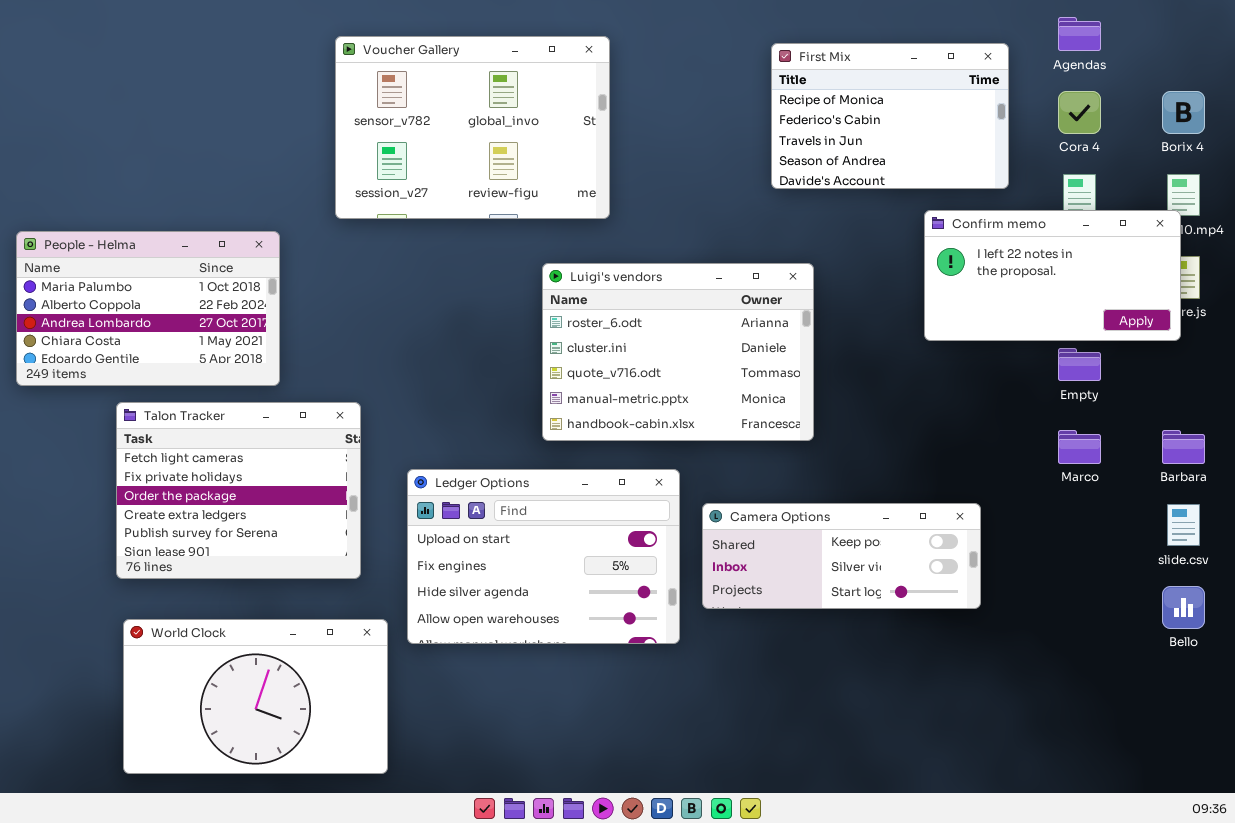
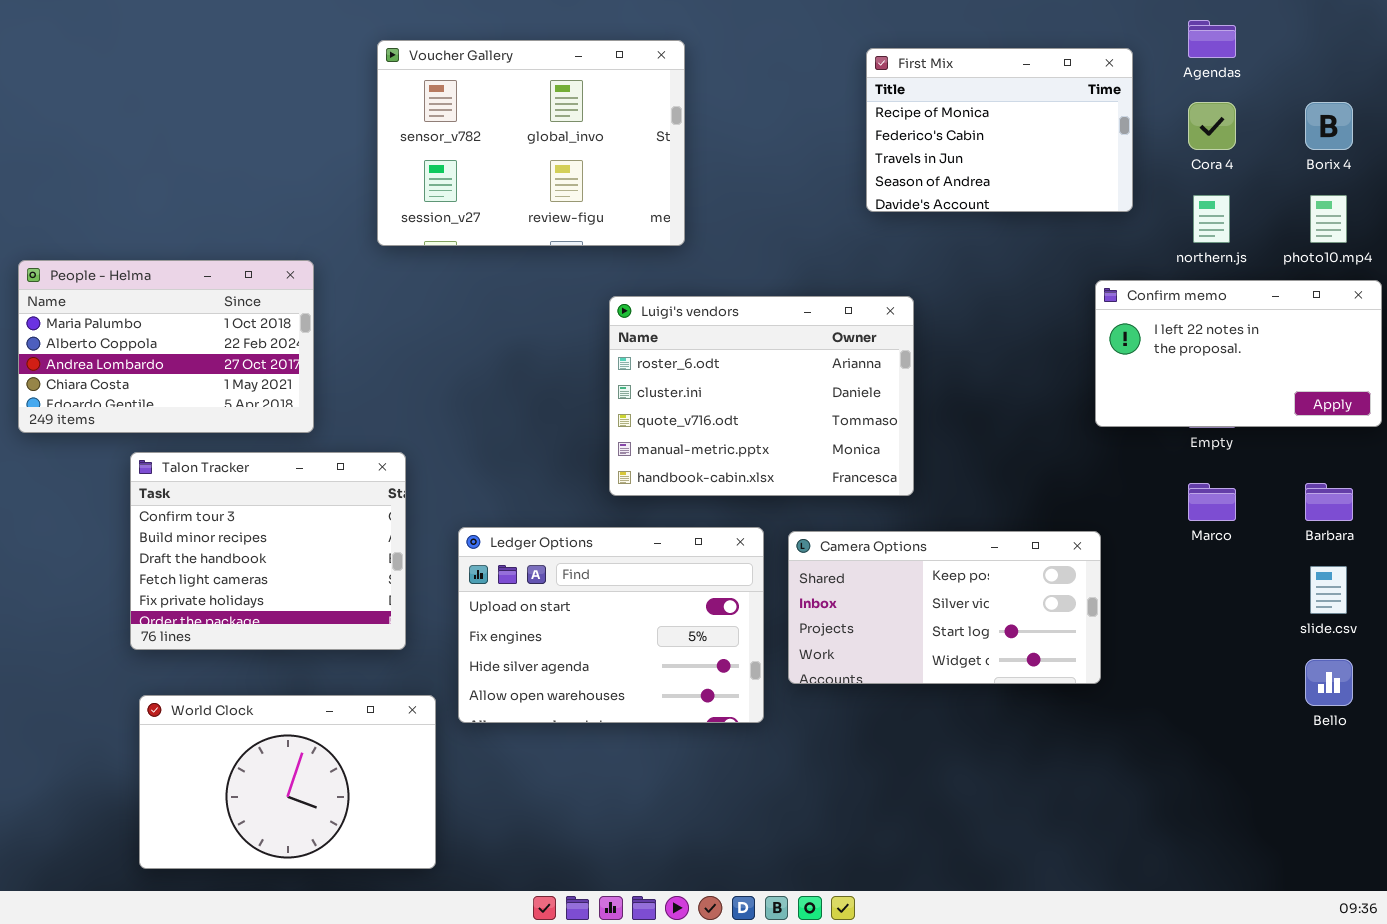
Confirm memo: [924,210,1181,341] -> [1095,280,1382,427], moved
Talon Tracker: [116,402,361,579] -> [130,452,406,650], scrolled up 3 rows
Camera Options: [702,503,981,609] -> [788,531,1101,684], resized

